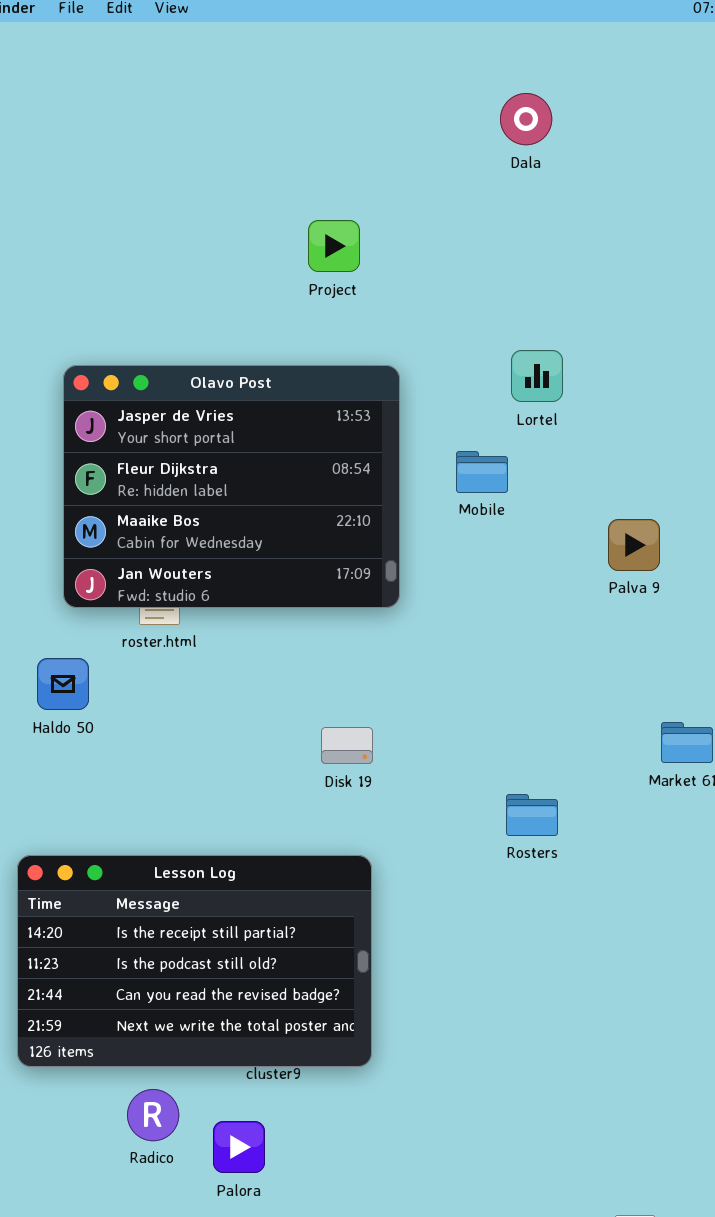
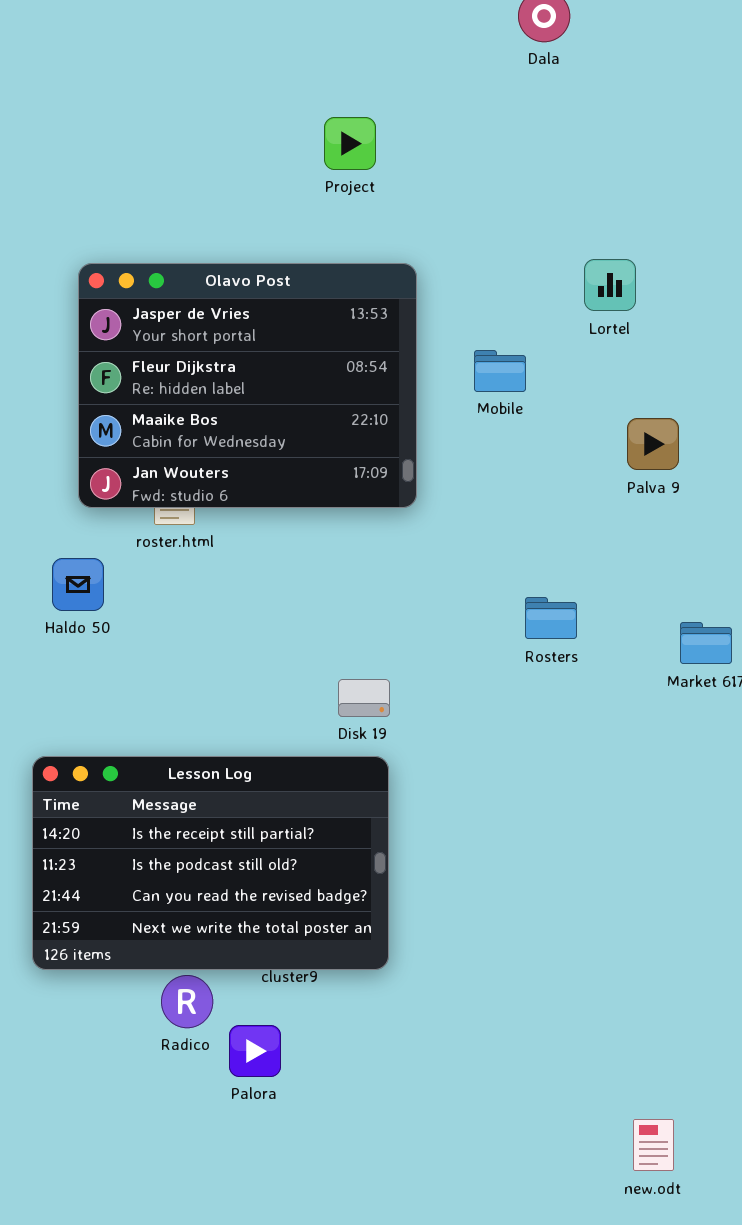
Lortel: [511,350,563,402] -> [584,259,636,311], moved
Disk 19: [321,727,373,764] -> [338,679,390,717], moved
Rosters: [506,794,558,836] -> [525,597,577,639], moved
Radico: [127,1089,179,1141] -> [161,975,213,1028], moved

